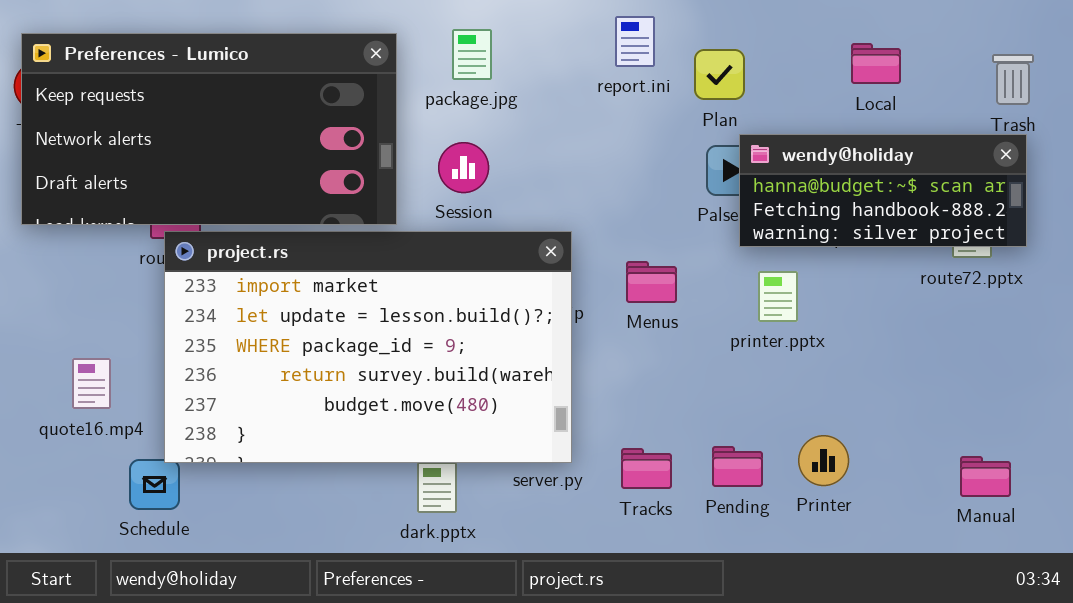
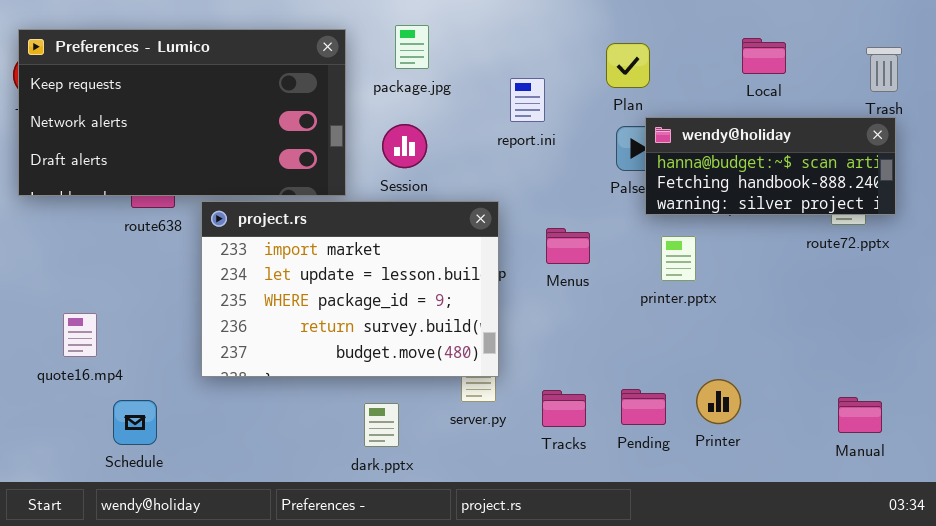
report.ini: [615,16,655,67] -> [510,78,545,122], moved
project.rs: [164,231,572,463] -> [201,201,499,377], resized

